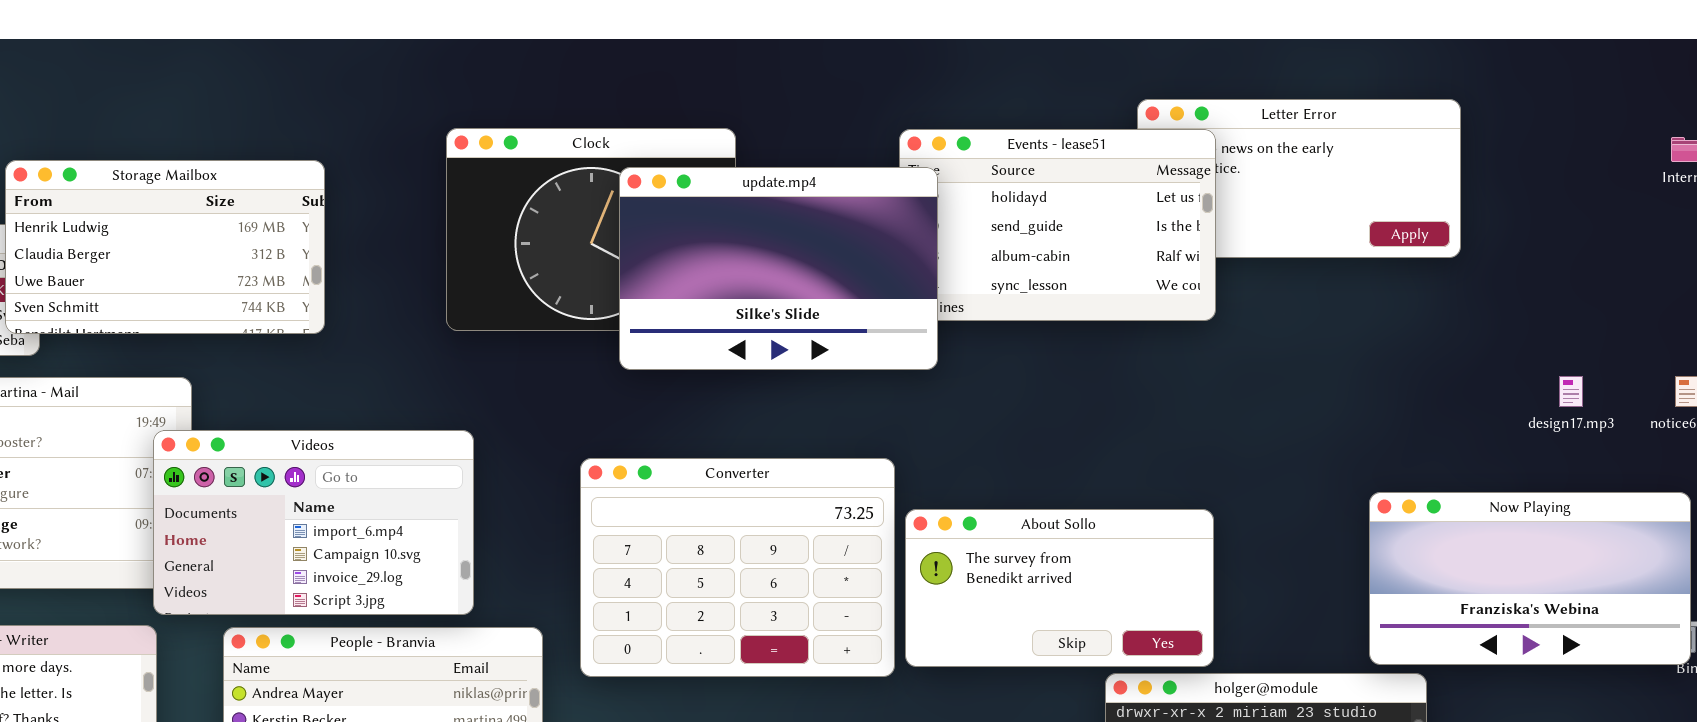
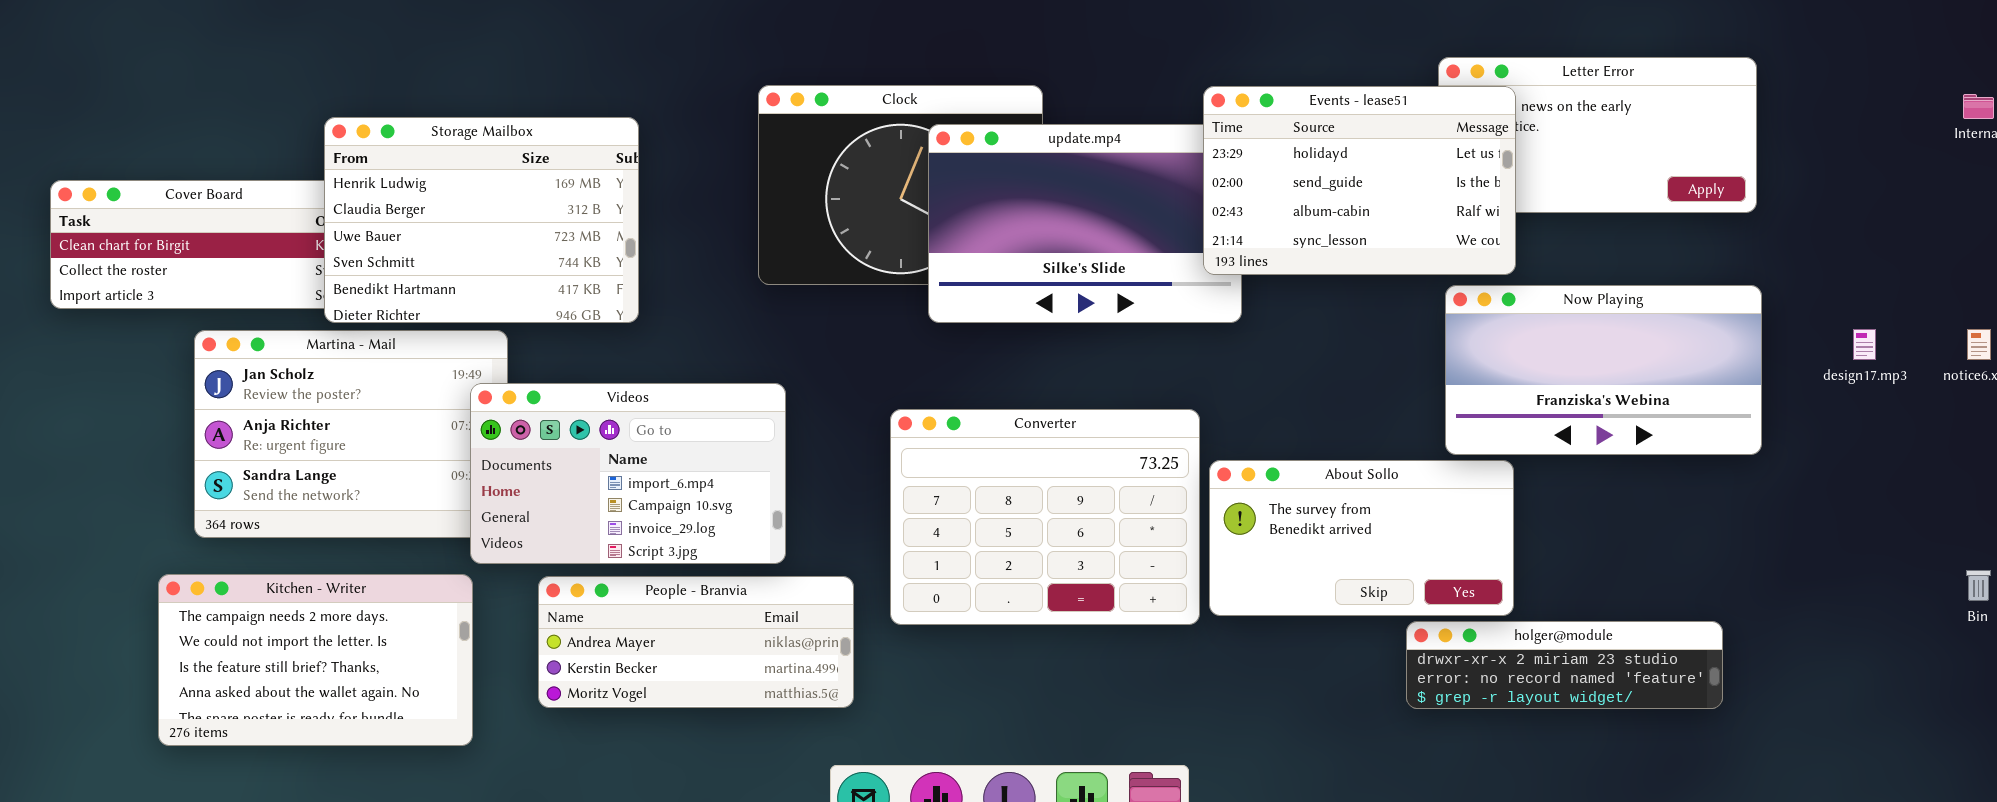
Events - lease51: [899,129,1216,321] -> [1203,86,1516,275], raised
Storage Mailbox: [5,160,325,334] -> [324,117,639,323], resized
Now Playing: [1369,492,1691,665] -> [1445,285,1762,455], moved

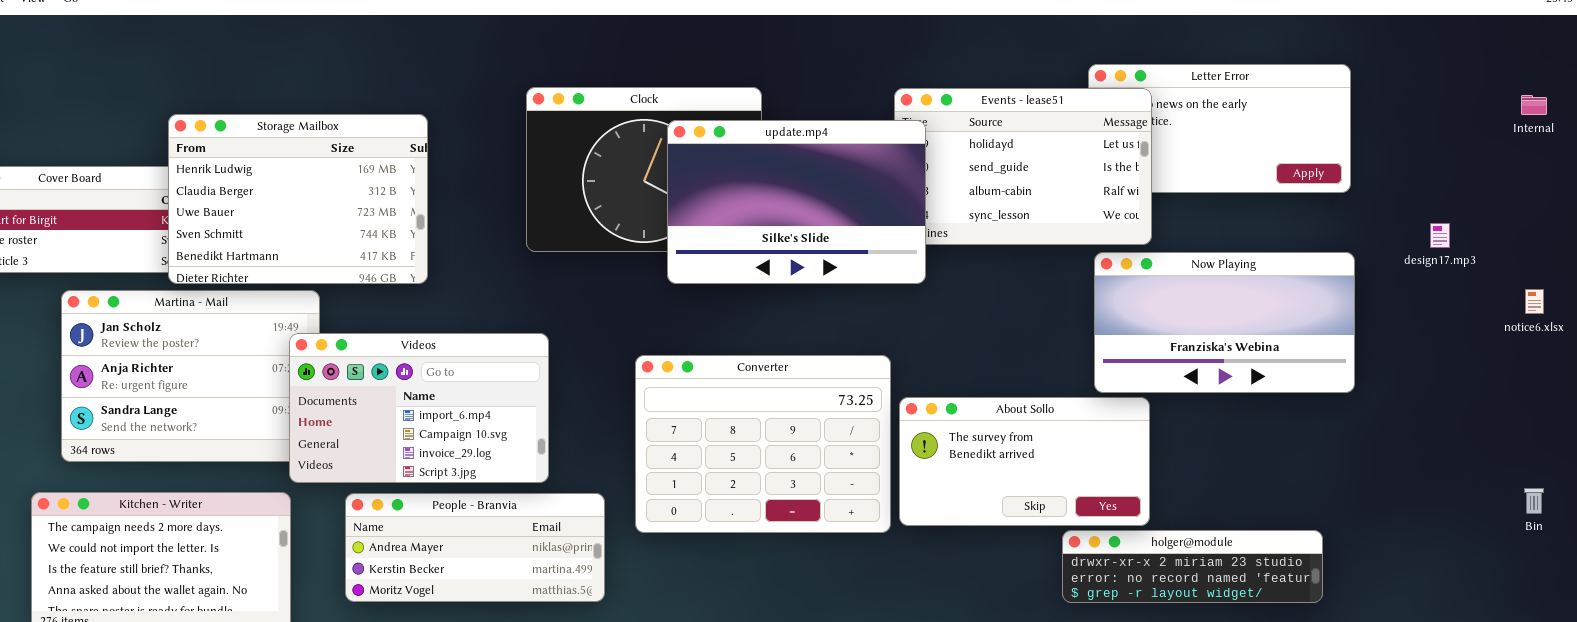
update.mp4: [928,124,1242,323] -> [667,120,926,284], raised
design17.mp3: [1853,329,1876,360] -> [1430,223,1450,248], moved

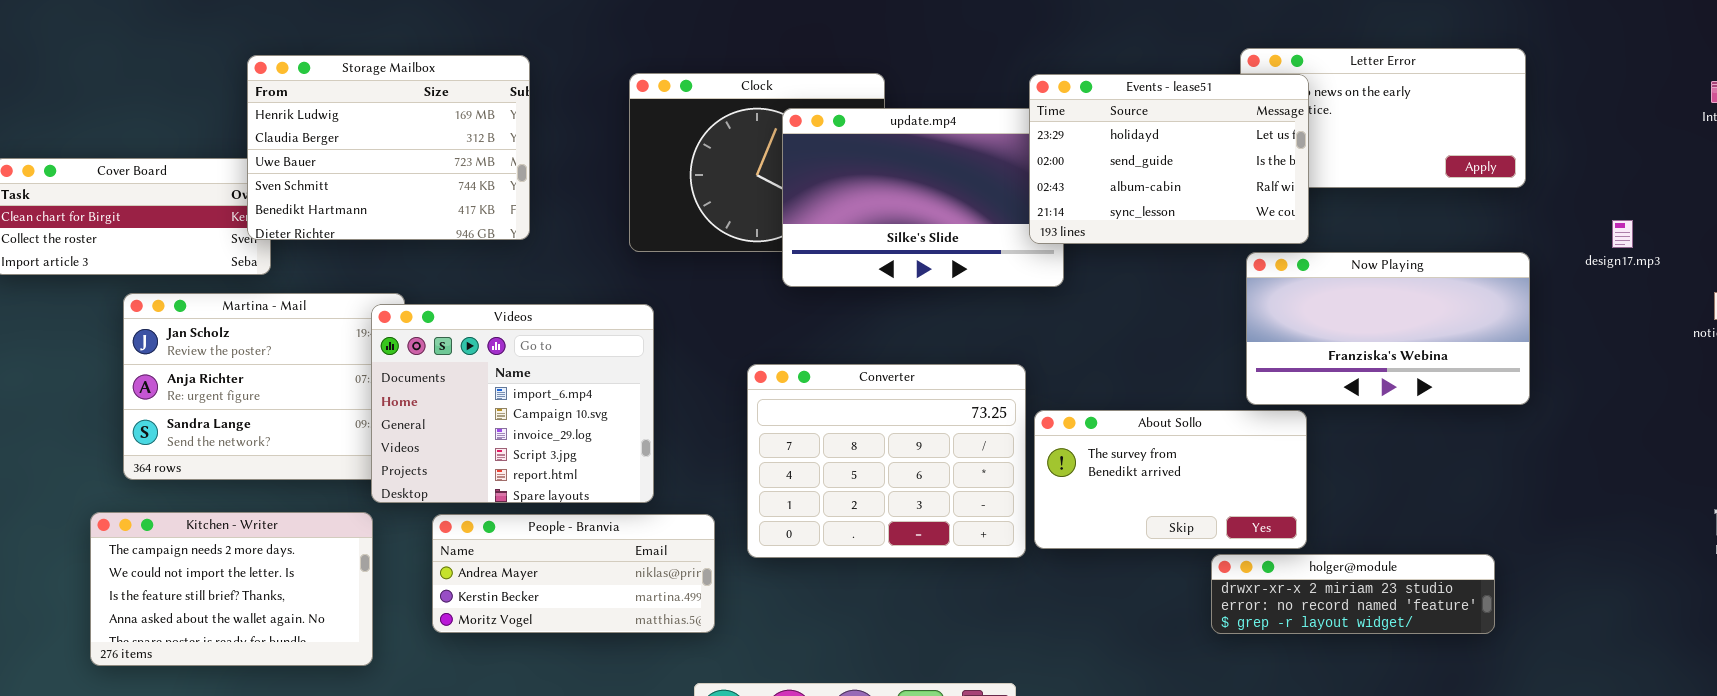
Events - lease51: [894,88,1152,245] -> [1029,74,1309,244], raised
Storage Mailbox: [168,114,428,284] -> [247,55,530,240], moved
Videos: [289,333,549,483] -> [371,304,654,503], resized

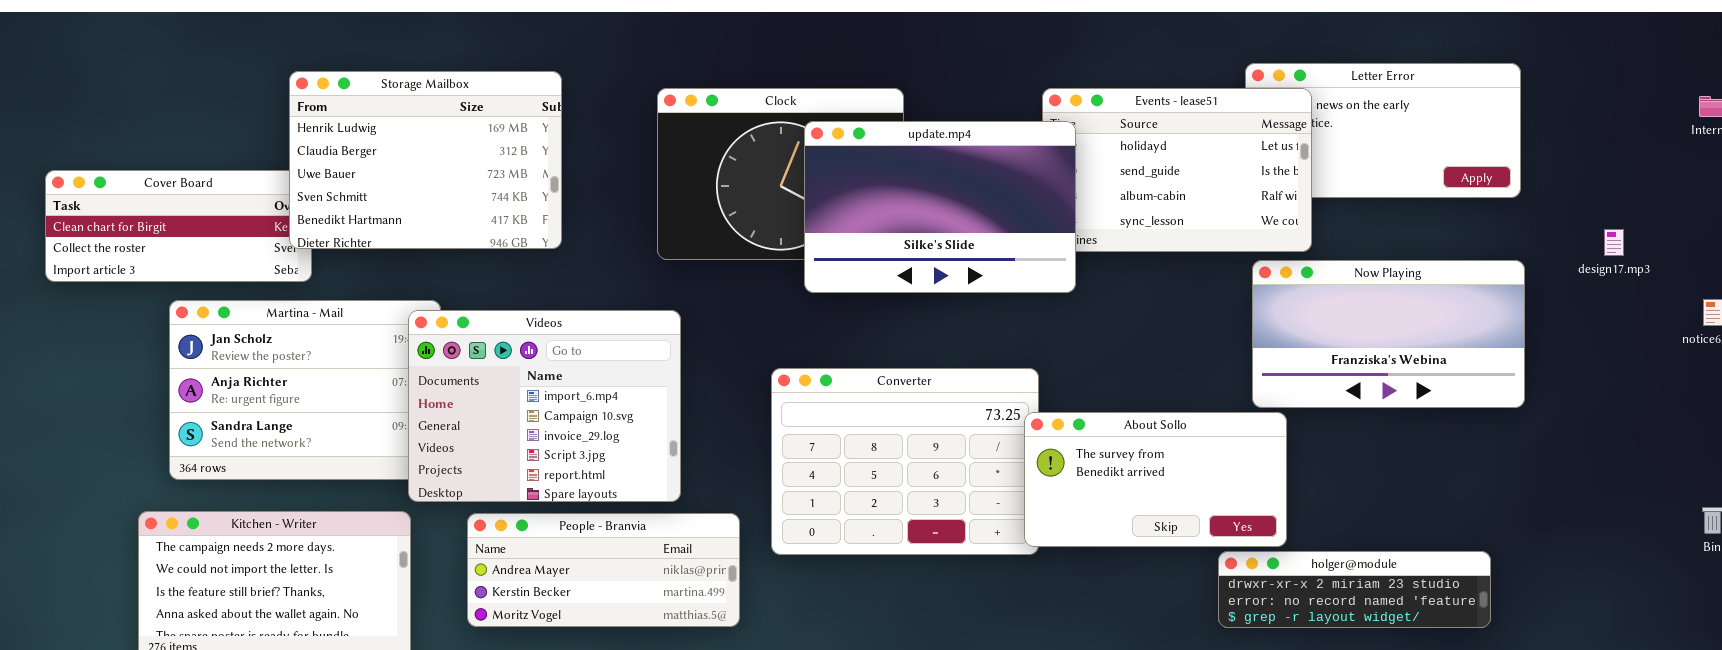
update.mp4: [782,108,1064,287] -> [804,121,1076,293], raised
About Sollo: [1034,410,1307,549] -> [1024,412,1287,547], moved

